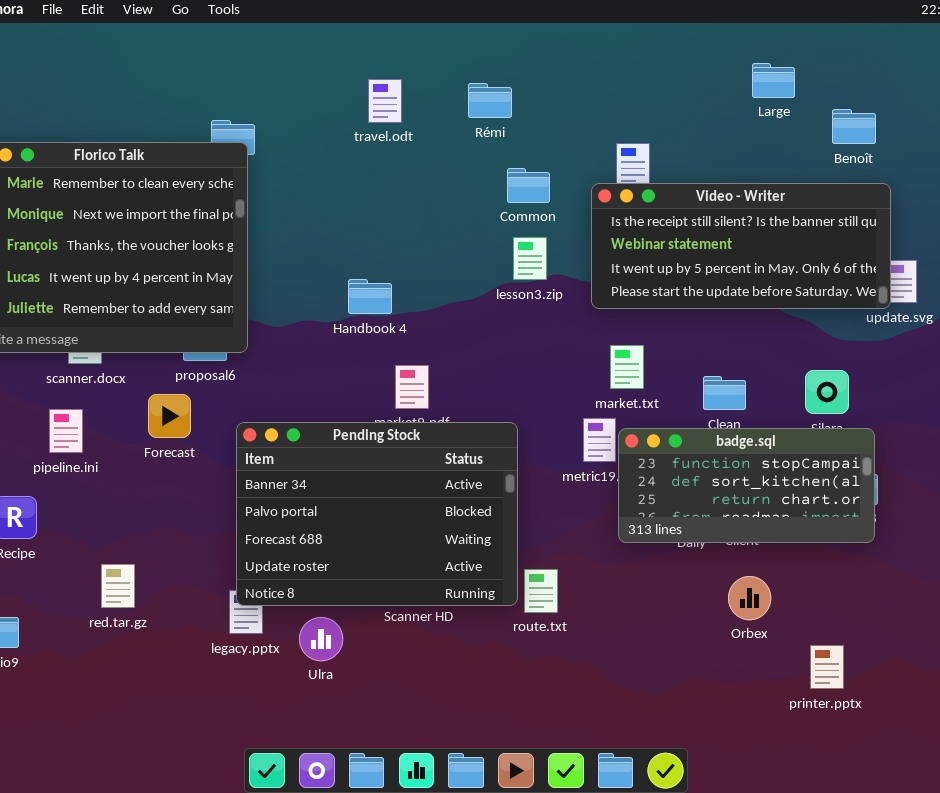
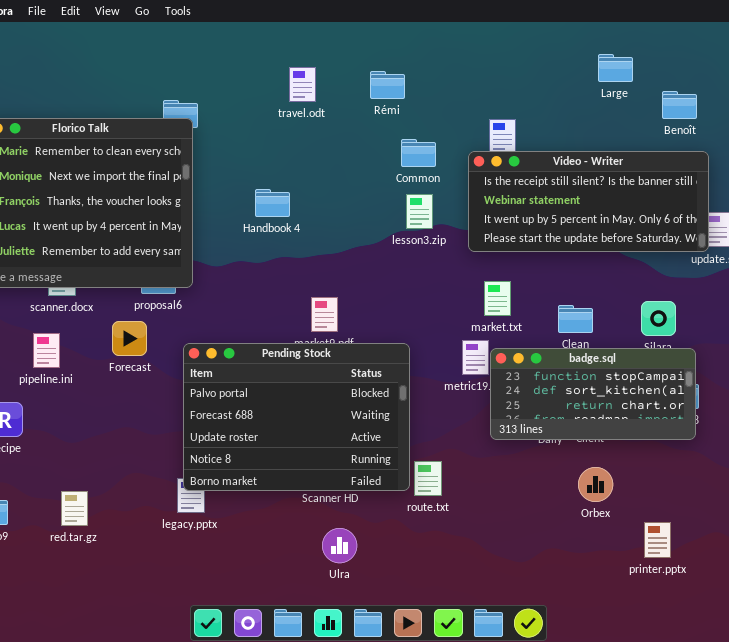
Handbook 4: [348,279,392,314] -> [255,189,290,217], moved
Pending Stock: [236,422,518,606] -> [183,343,410,491], scrolled down 1 row
red.tar.gz: [101,564,135,608] -> [61,491,88,526], moved
Ulra: [299,617,343,661] -> [322,528,357,563], moved

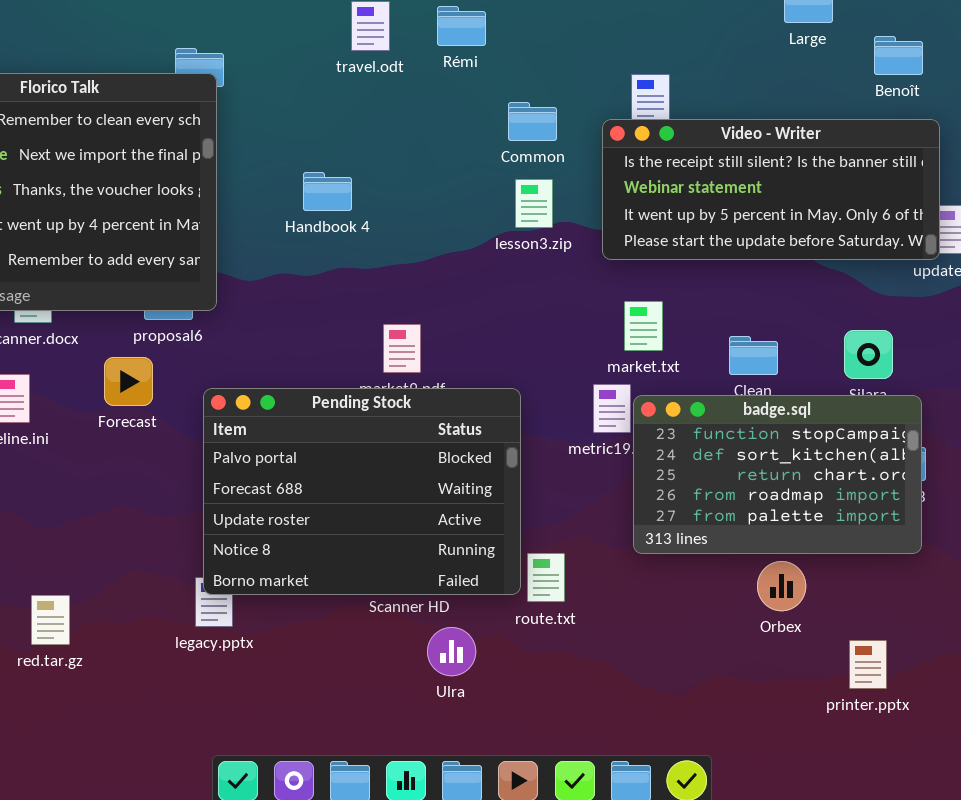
Rémi: [370,71,405,99] -> [437,6,486,46], moved
badge.sql: [490,348,696,440] -> [633,395,922,554], resized
Ulra: [322,528,357,563] -> [427,627,476,676], moved

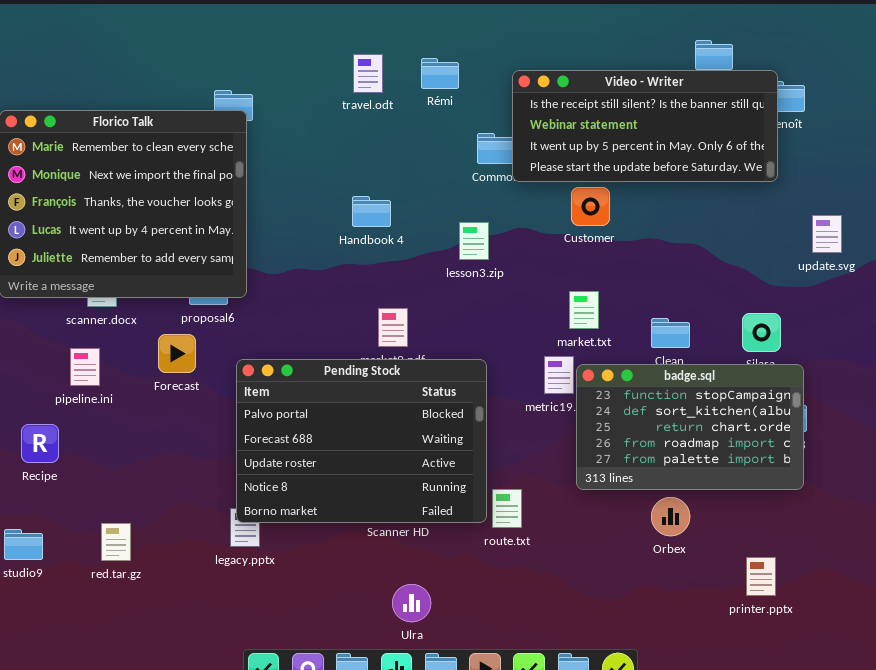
Video - Writer: [602,119,940,260] -> [512,70,778,182], moved
Handbook 4: [303,172,352,211] -> [352,196,391,227], moved
lesson3.zip: [515,179,553,228] -> [459,222,489,260], moved
Orbex: [757,561,806,611] -> [651,497,690,536], moved
Ulra: [427,627,476,676] -> [392,584,431,622], moved

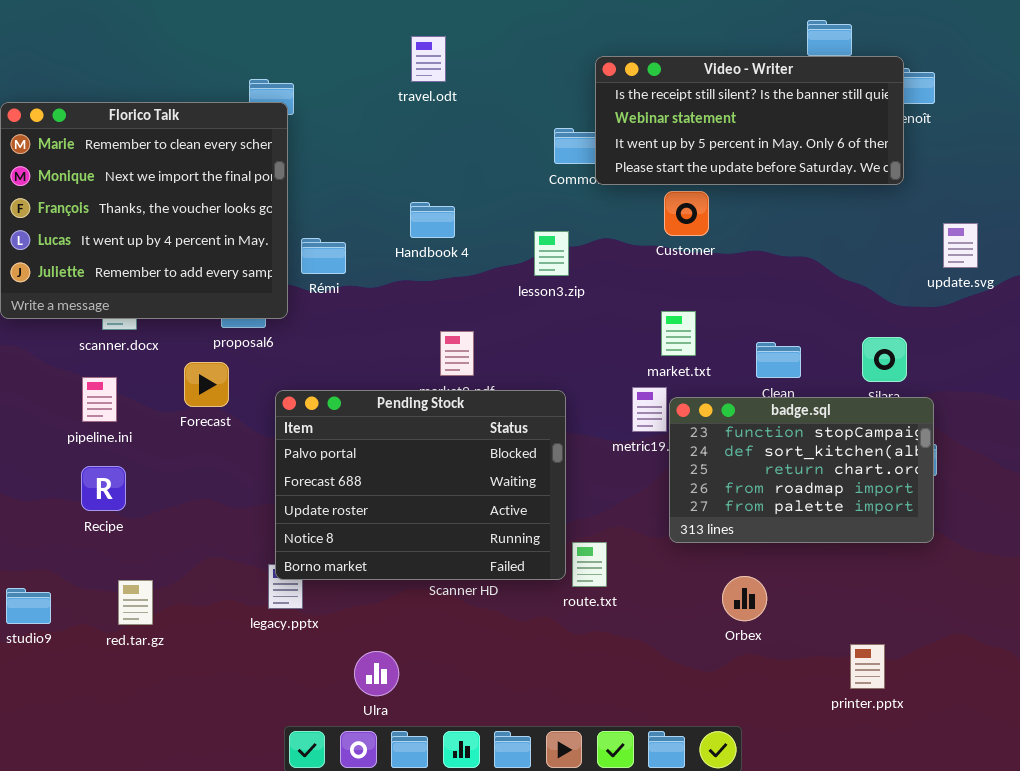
Rémi: [421,58,459,89] -> [301,238,346,274], moved
Recipe: [21,424,59,463] -> [81,466,126,511], moved
Orbex: [651,497,690,536] -> [722,576,767,621], moved
printer.pptx: [746,557,776,596] -> [850,644,885,689], moved
Ulra: [392,584,431,622] -> [354,651,399,696], moved

